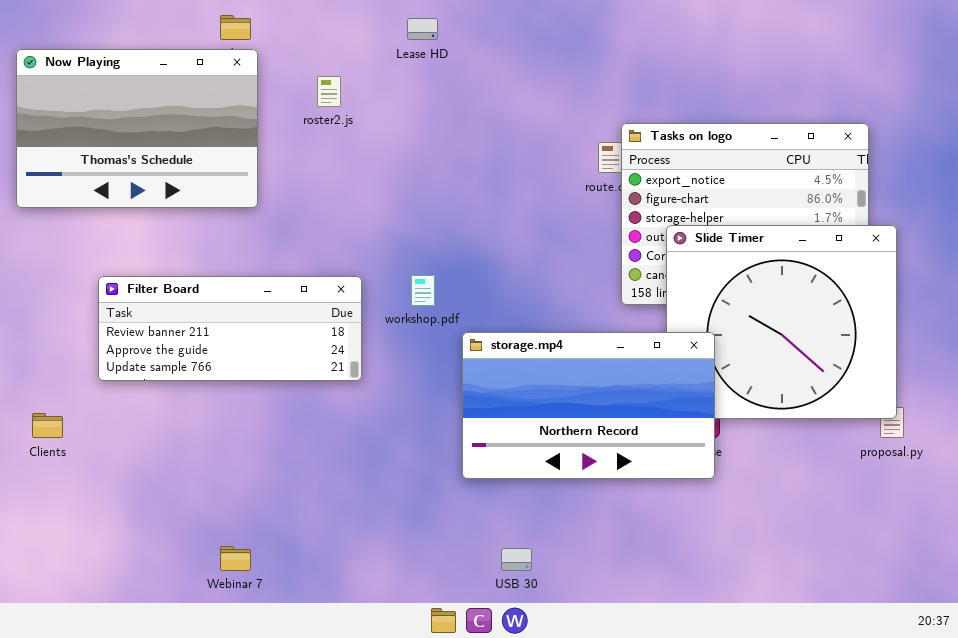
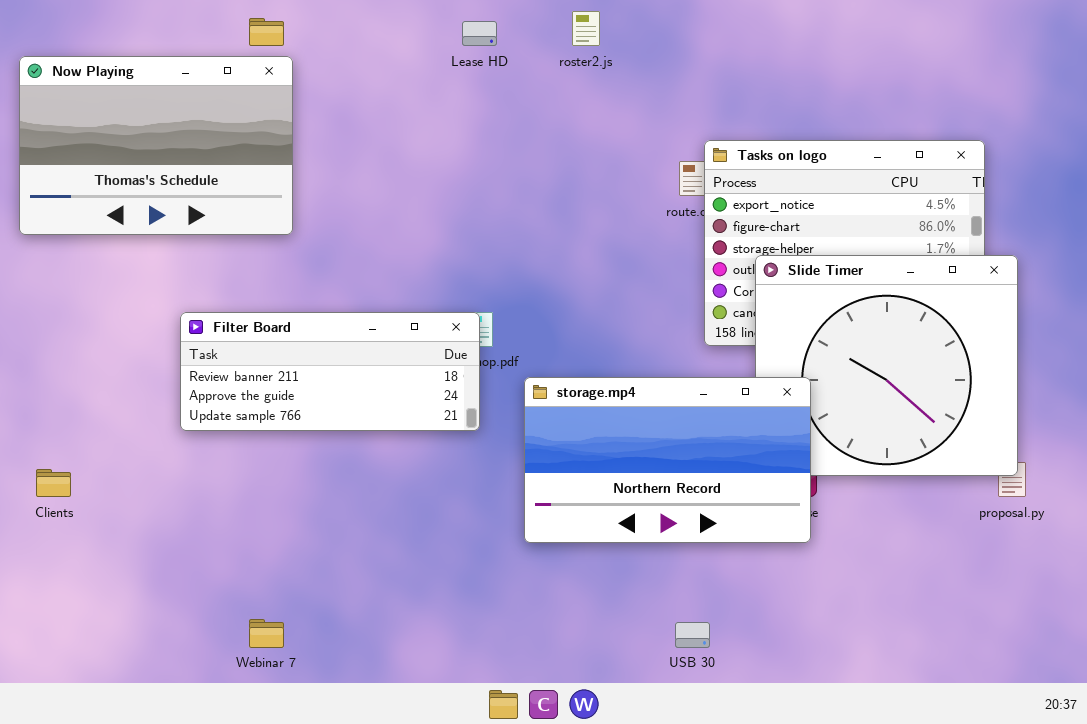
roster2.js: [317,76,341,107] -> [572,11,600,46], moved
Filter Board: [98,276,362,381] -> [180,312,480,431], moved
USB 30: [501,548,532,571] -> [675,622,710,648], moved

